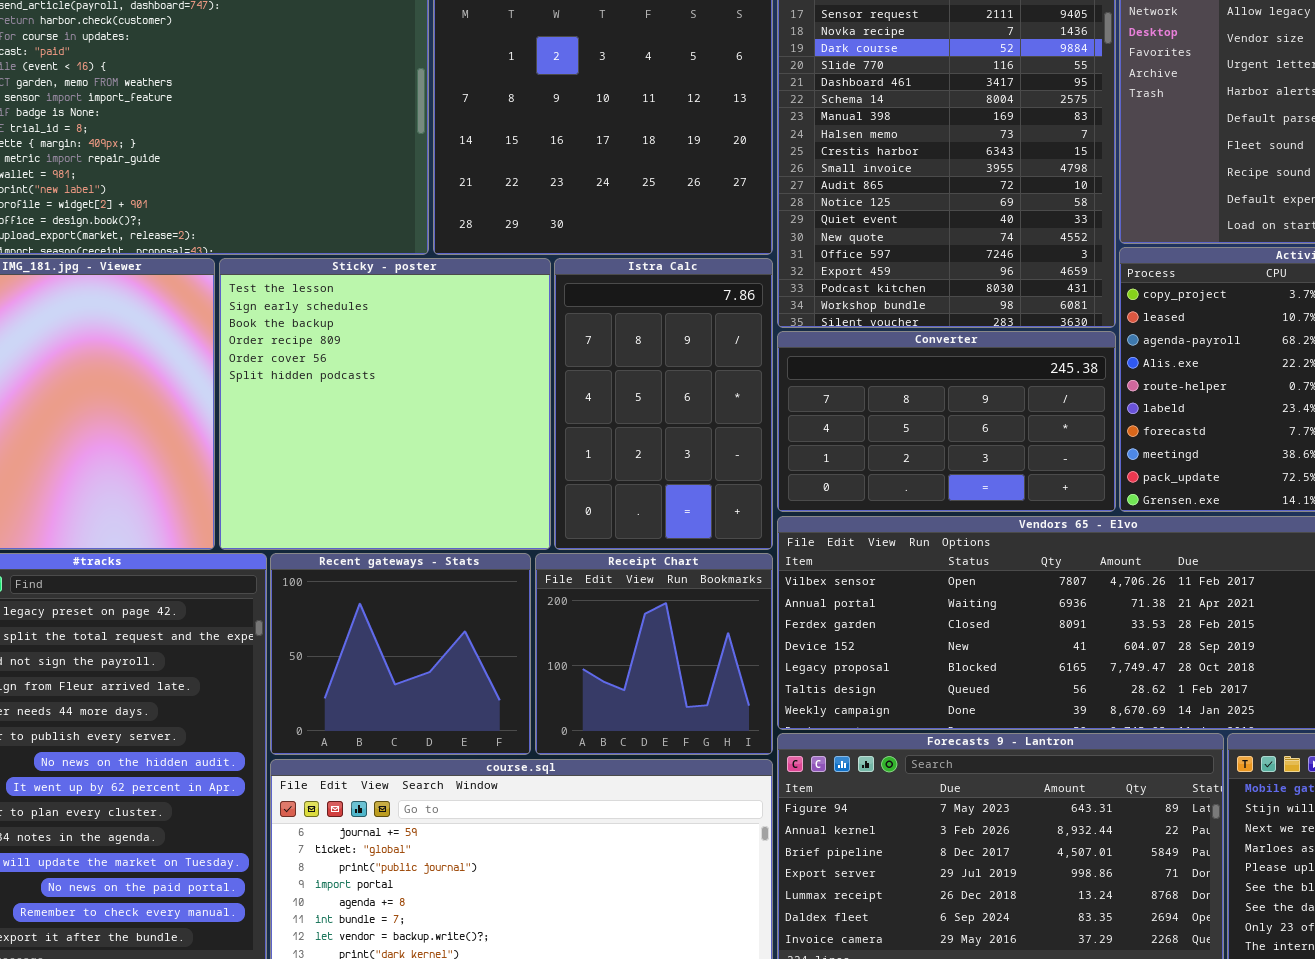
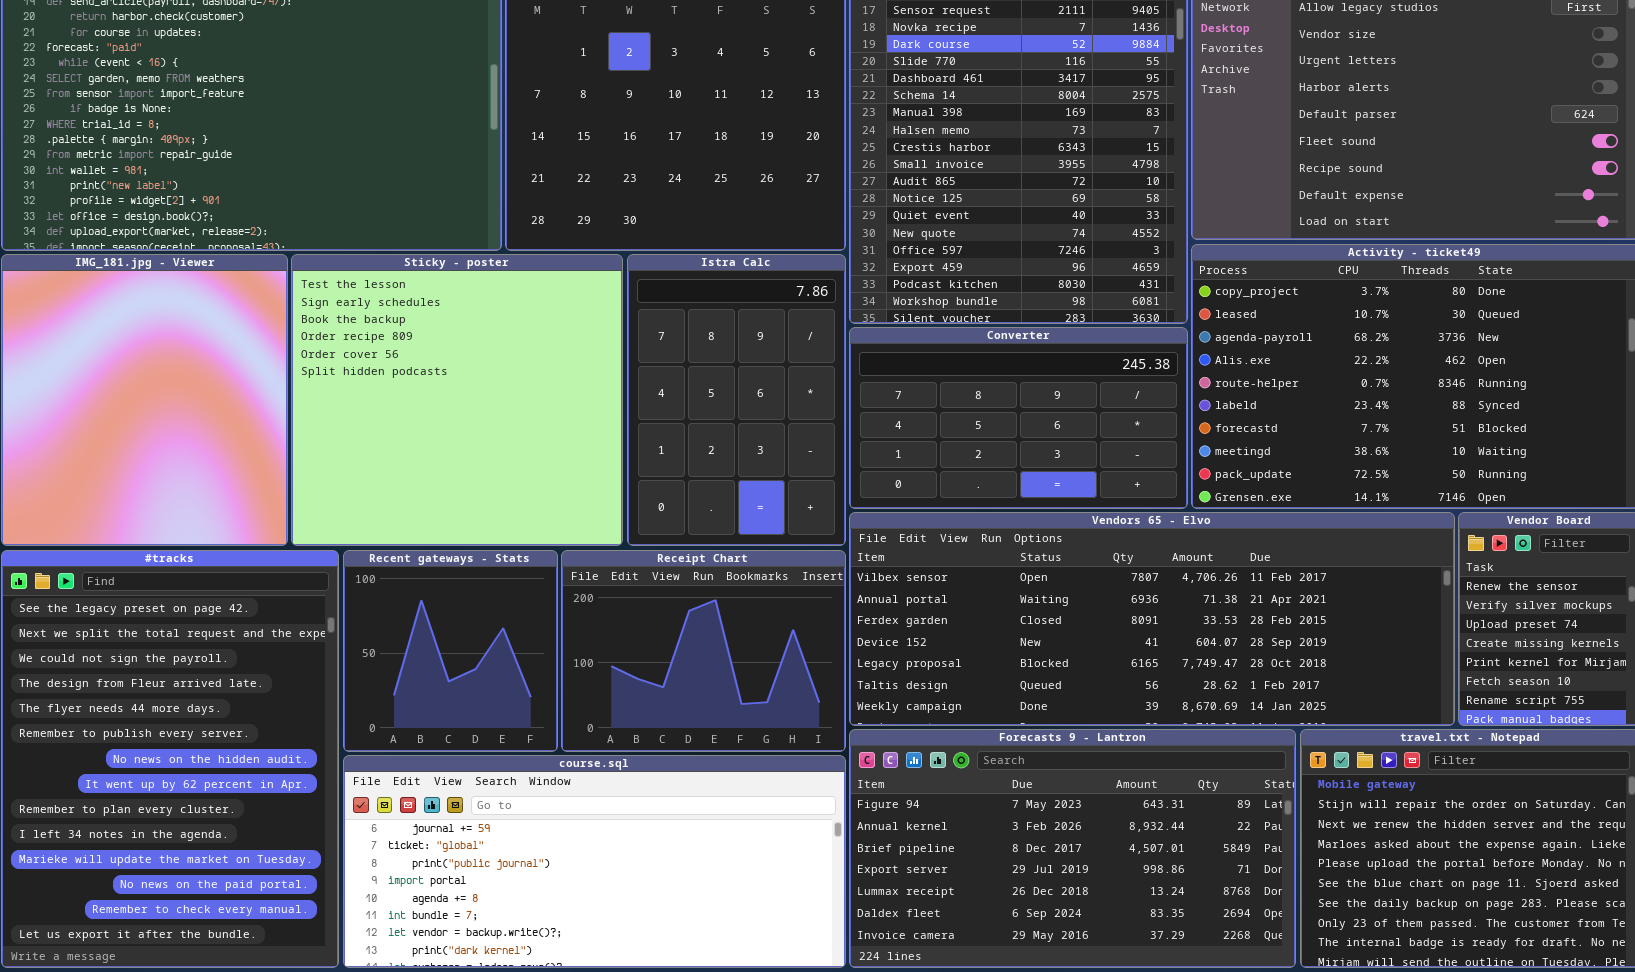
Recent gateways - Stats: [270,553,531,755] -> [343,550,558,752], resized
Receipt Chart: [535,553,773,755] -> [561,550,846,752], resized

